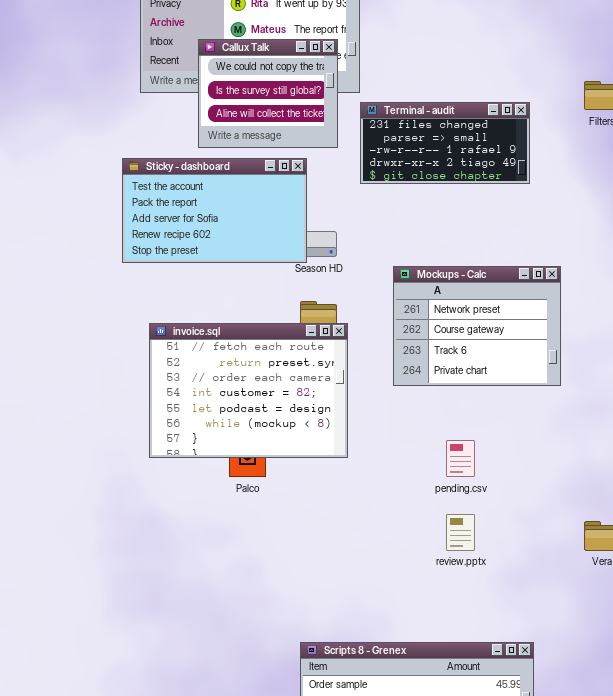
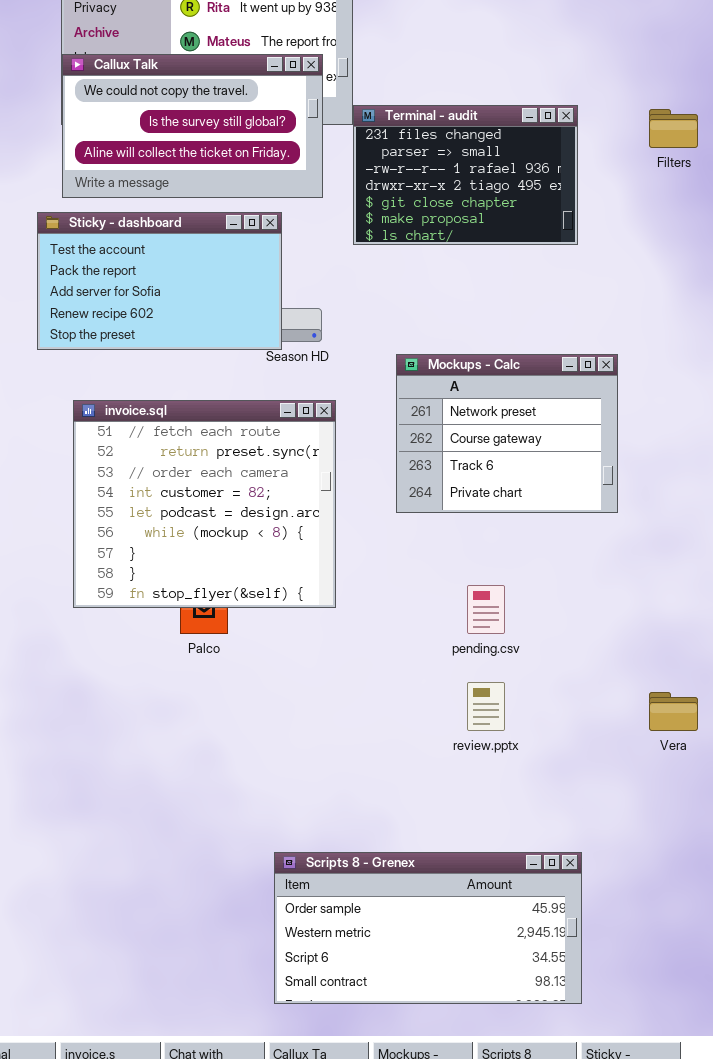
Callux Talk: [198,39,338,148] -> [62,54,323,198], resized
Terminal - audit: [360,102,530,184] -> [353,105,578,245], resized
invoice.sql: [149,323,348,458] -> [73,400,336,608], resized

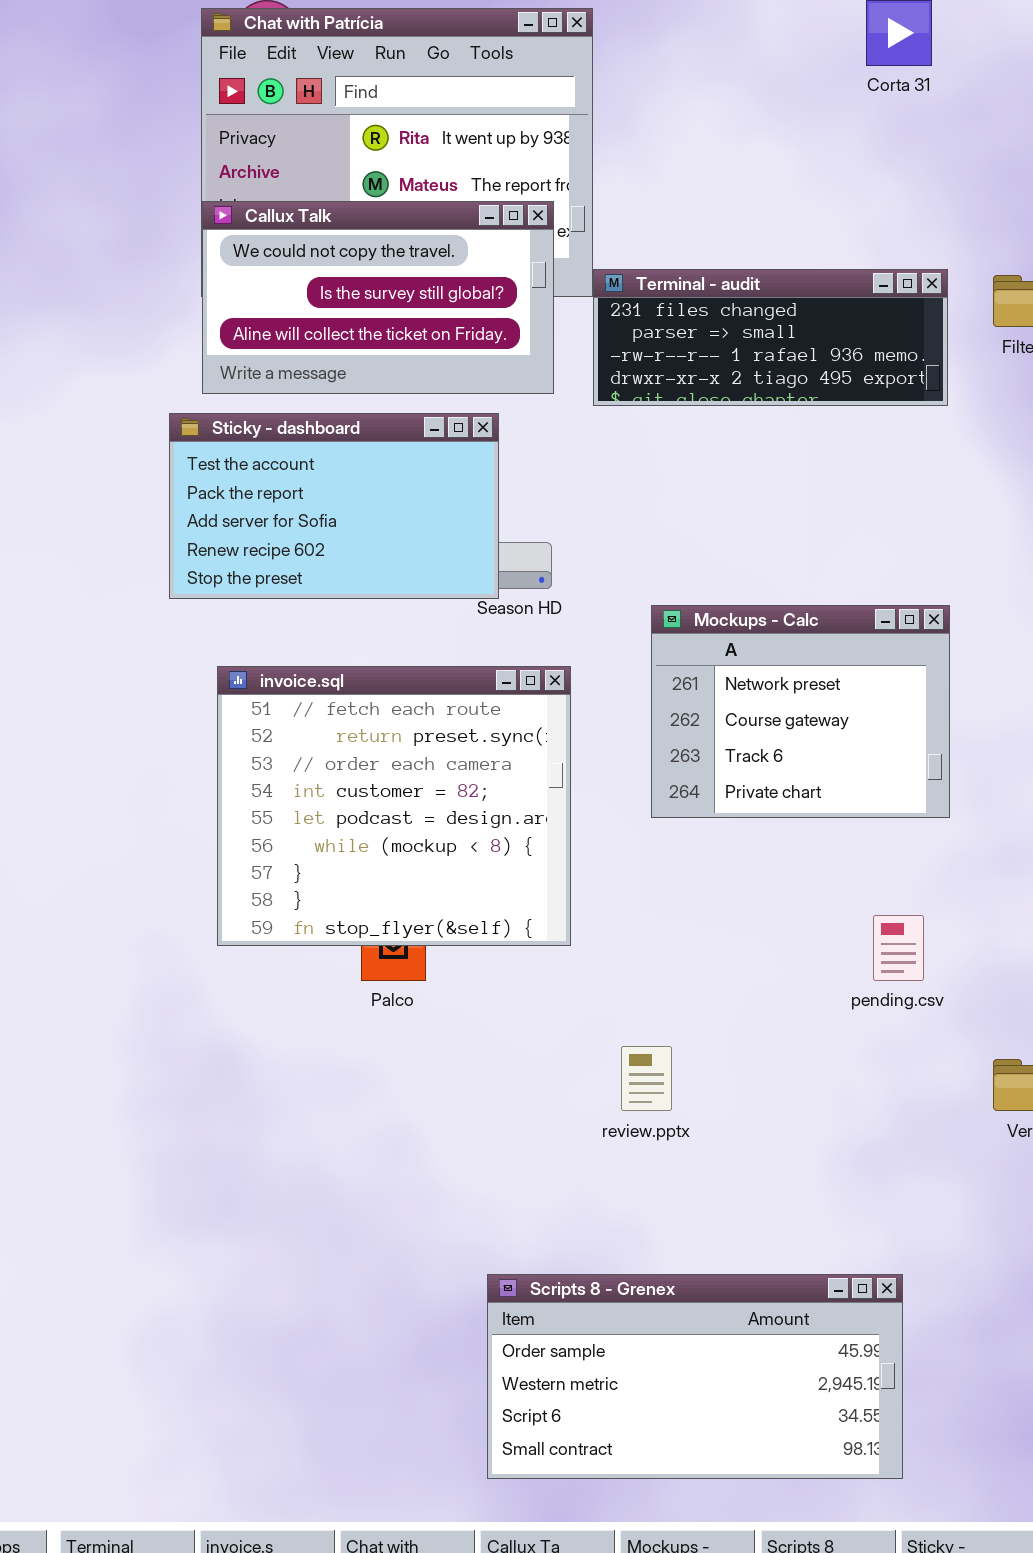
Terminal - audit: [353,105,578,245] -> [593,269,948,406], resized
pending.csv: [467,585,505,634] -> [873,915,924,981], moved
review.pptx: [467,682,505,731] -> [621,1046,672,1111], moved

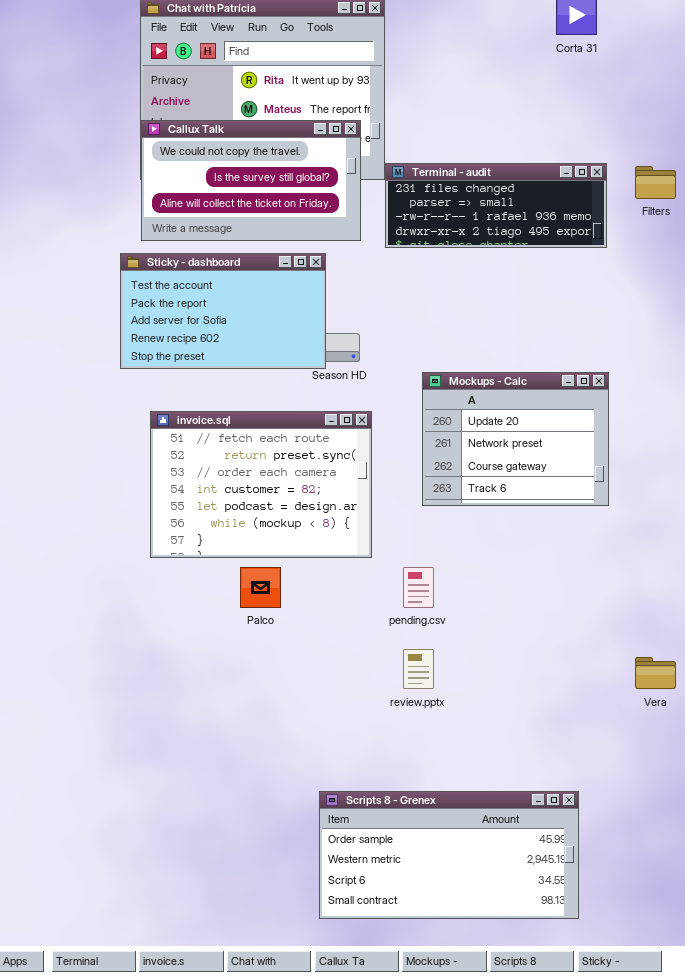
Mockups - Calc: [651,605,950,818] -> [422,372,609,506], scrolled up 1 row
invoice.sql: [217,666,571,946] -> [150,411,372,558], resized
pending.csv: [873,915,924,981] -> [403,567,434,608], moved

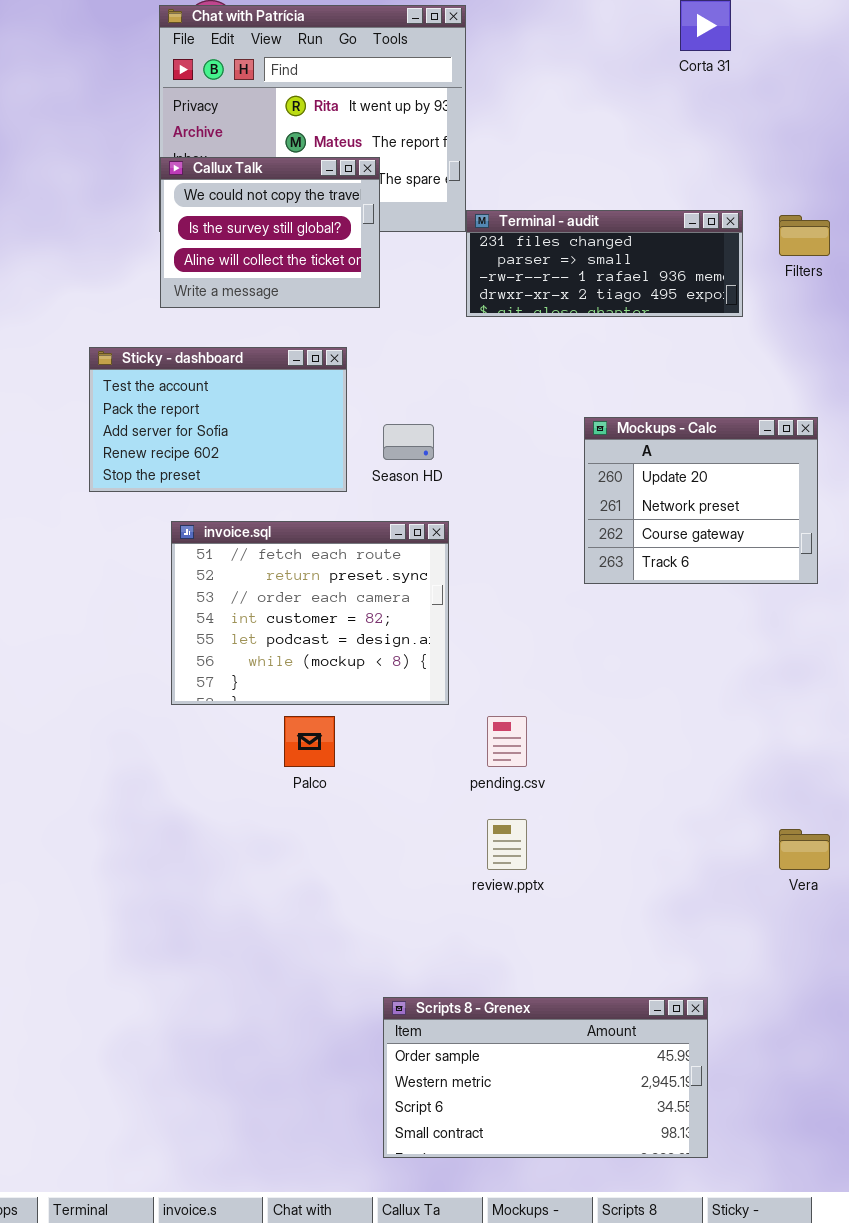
Callux Talk: [141,120,361,241] -> [160,157,380,308], resized
Sticky - dashboard: [120,253,326,369] -> [89,347,347,492], moved
Mockups - Calc: [422,372,609,506] -> [584,417,818,584], moved

